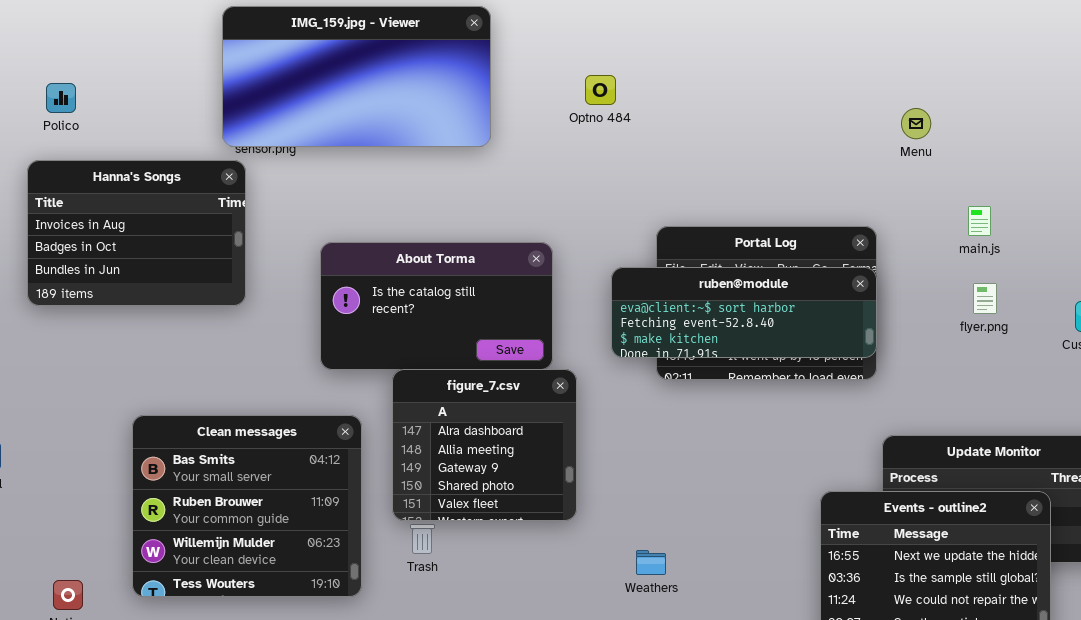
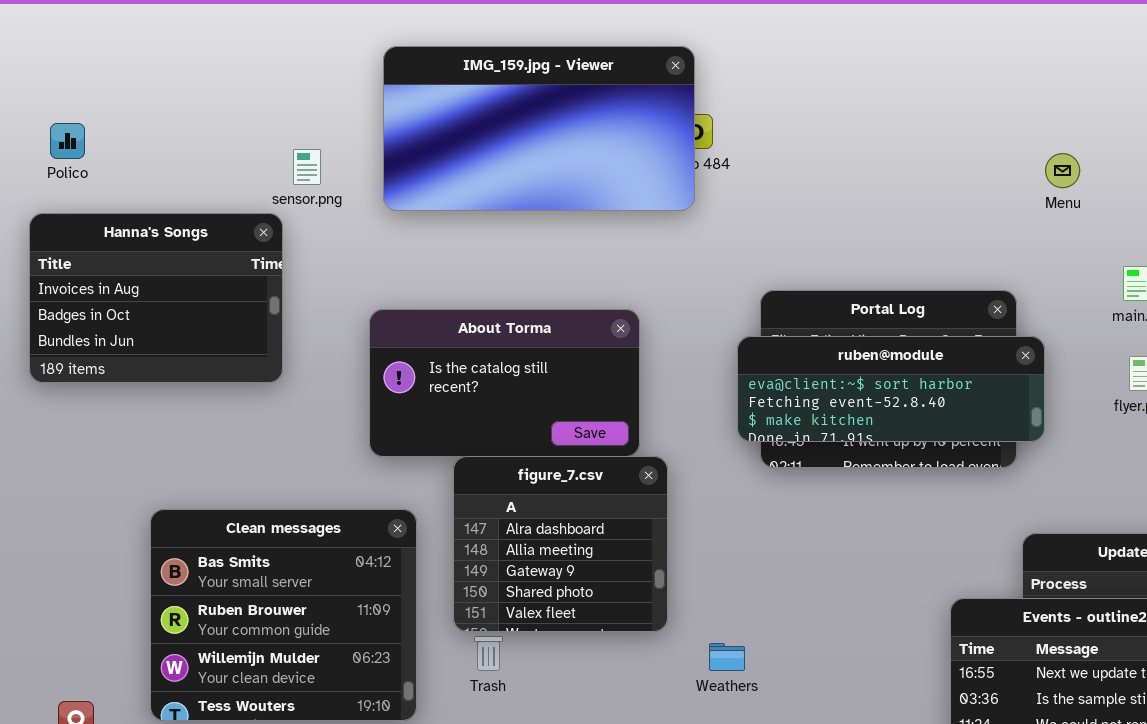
IMG_159.jpg - Viewer: [222,6,491,147] -> [383,46,695,211], moved
ruben@module: [611,267,877,358] -> [737,336,1045,442], moved
Weathers: [636,550,666,575] -> [709,643,745,671], moved

